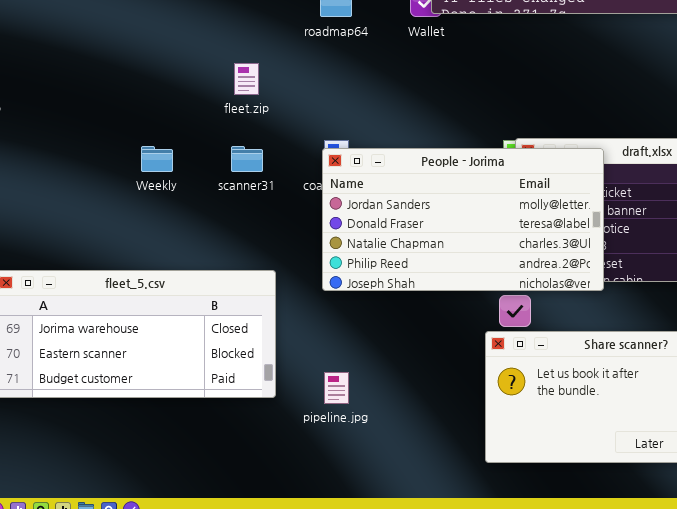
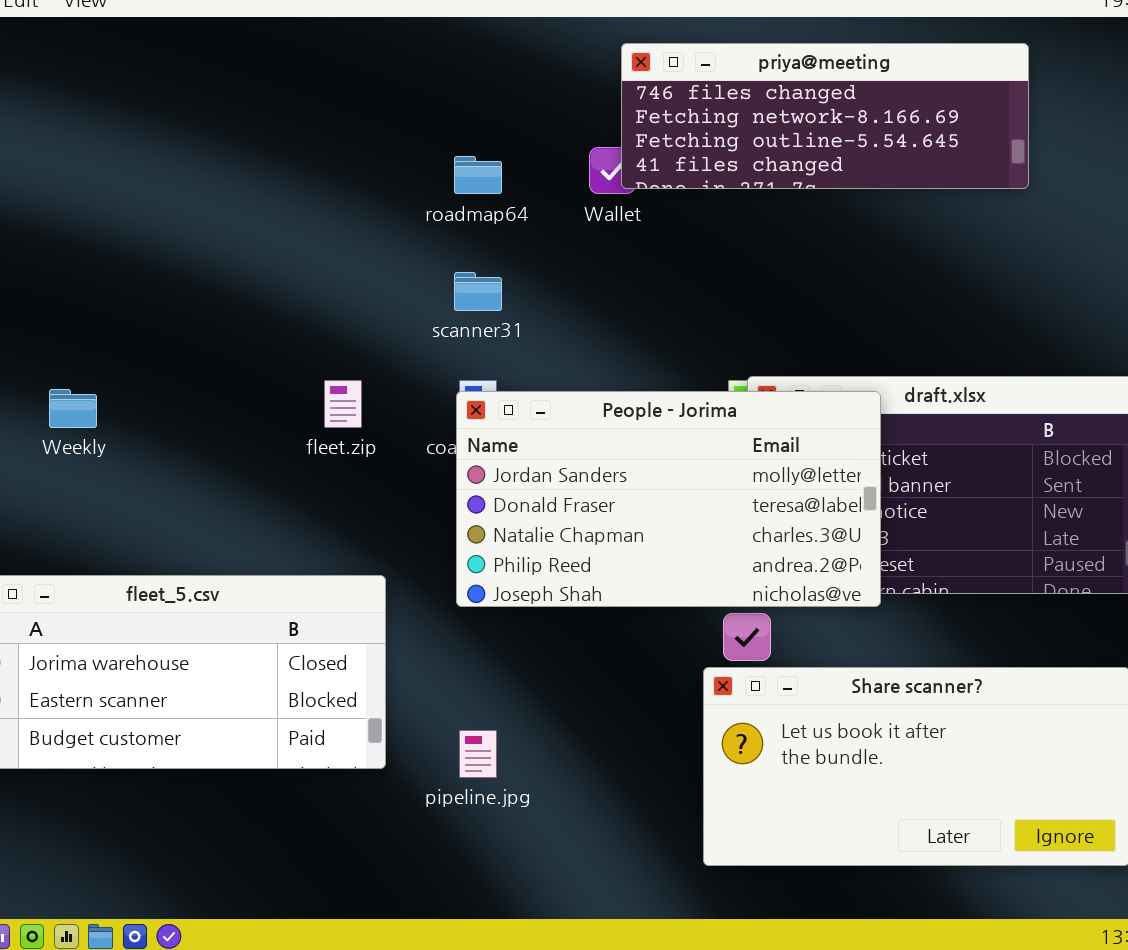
fleet.zip: [234,63,259,95] -> [324,380,362,428], moved
Weekly: [141,146,173,172] -> [49,389,97,428], moved
scanner31: [231,146,263,172] -> [454,272,502,311], moved

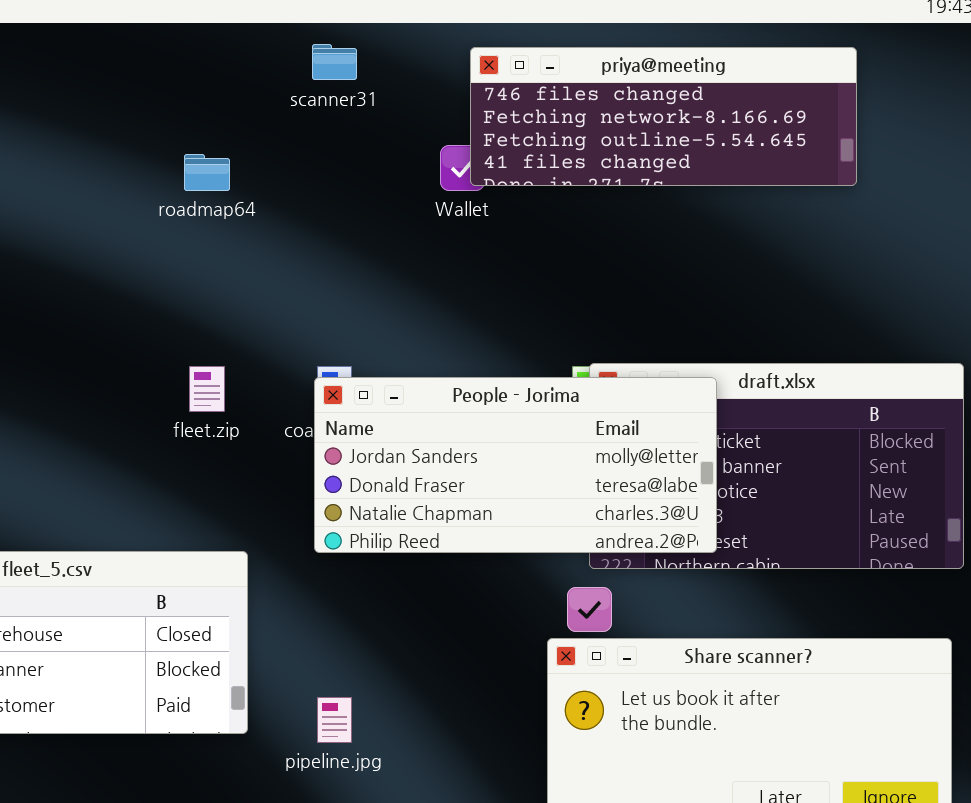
roadmap64: [454,156,502,194] -> [184,154,230,191], moved
scanner31: [454,272,502,311] -> [312,44,357,80], moved
People - Jorima: [456,391,881,607] -> [314,377,717,553], resized

